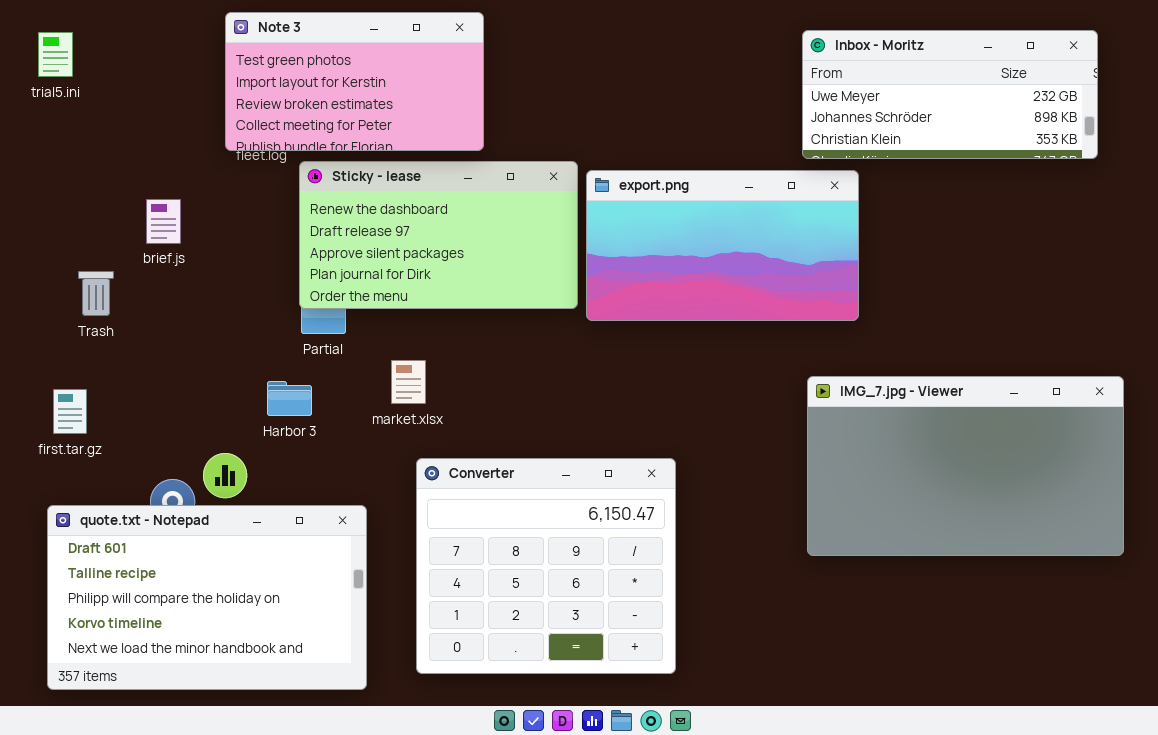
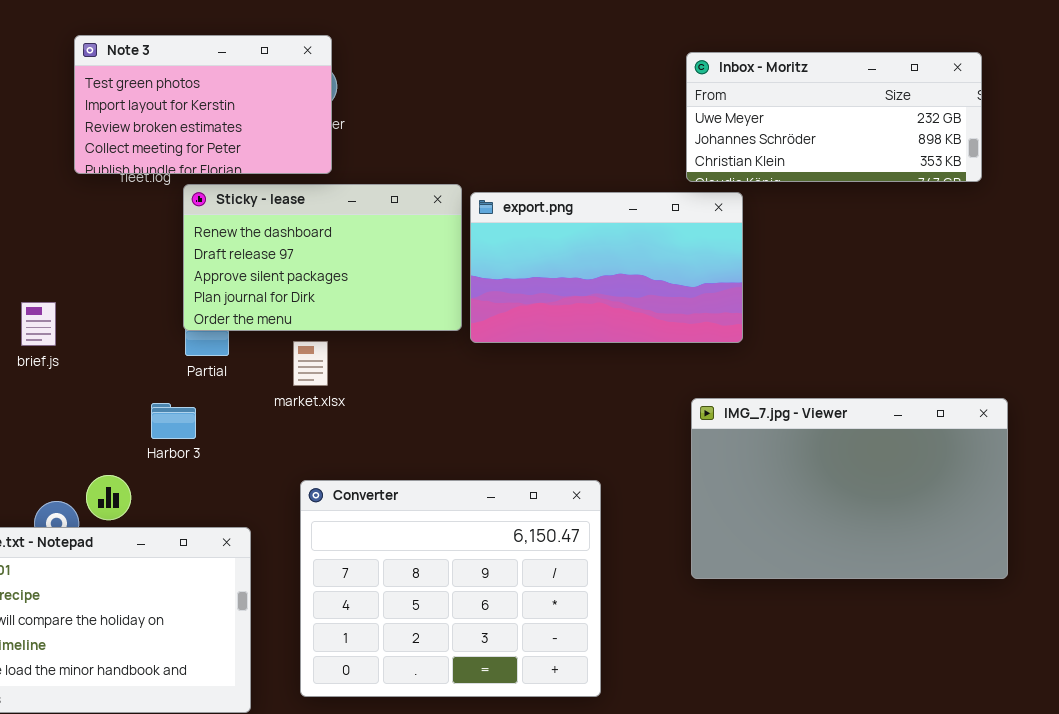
Note 3: [225,12,484,151] -> [74,35,332,174], moved
brief.js: [146,199,181,244] -> [21,302,56,346], moved
market.xlsx: [391,360,426,404] -> [293,341,328,386], moved
Converter: [416,458,676,674] -> [300,480,601,697], resized

